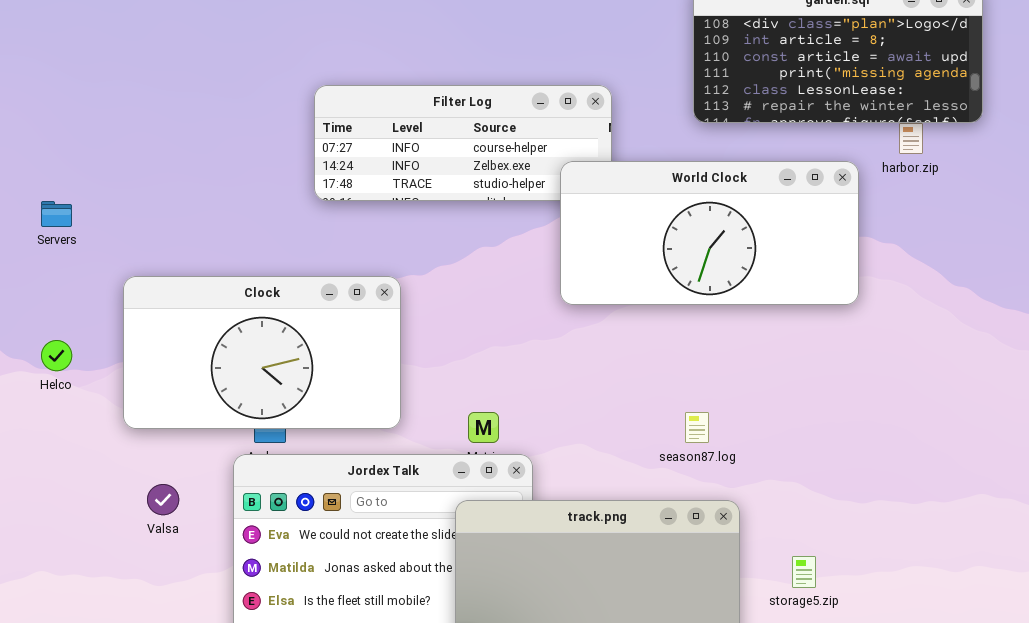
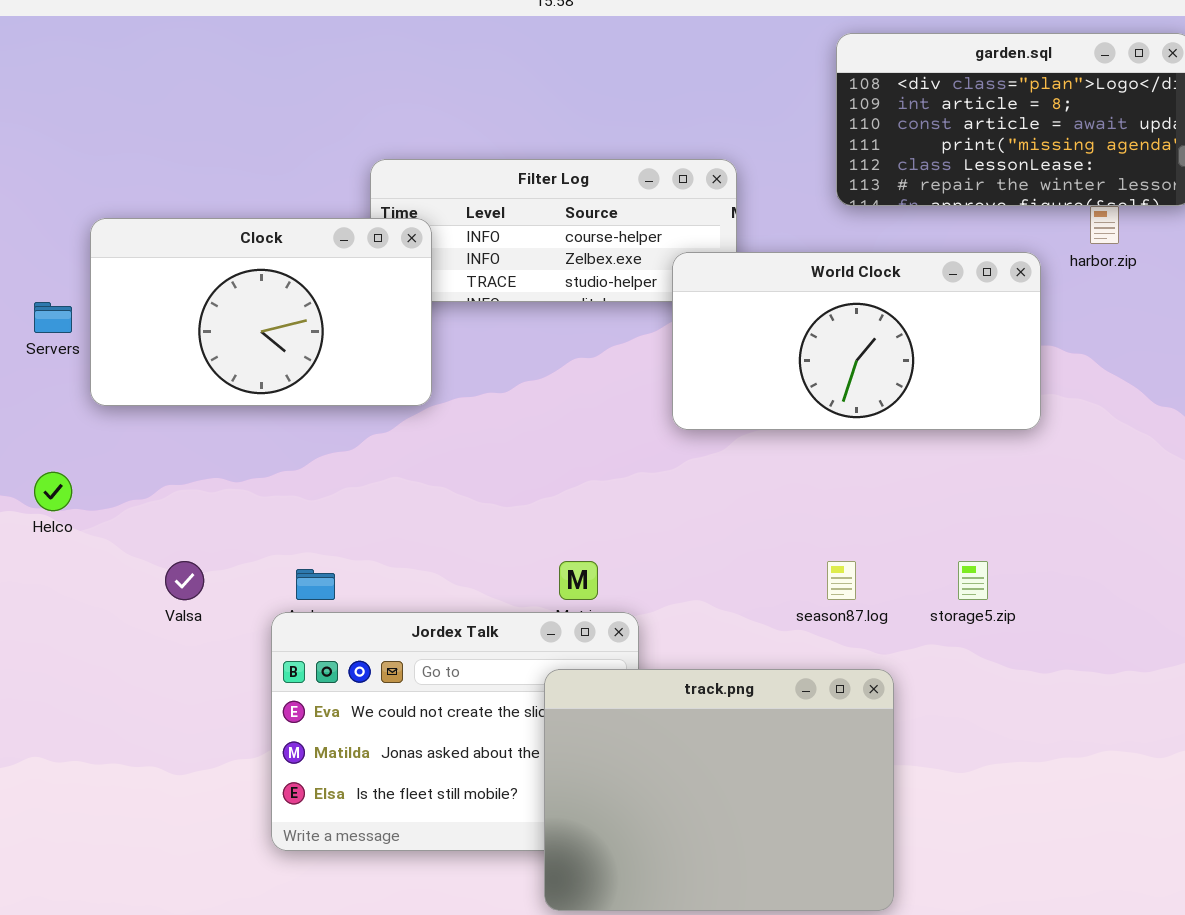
Clock: [123,276,401,429] -> [90,218,432,406], moved
Valsa: [147,484,179,515] -> [165,561,204,600], moved
storage5.zip: [792,556,816,588] -> [958,561,988,600], moved

